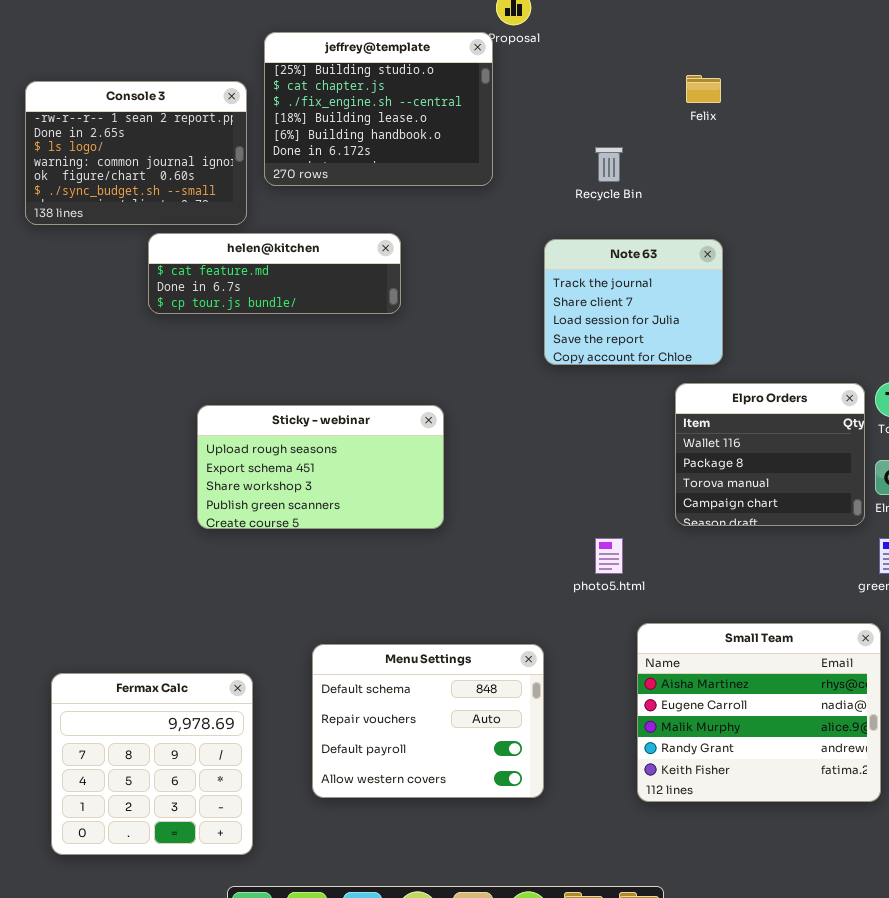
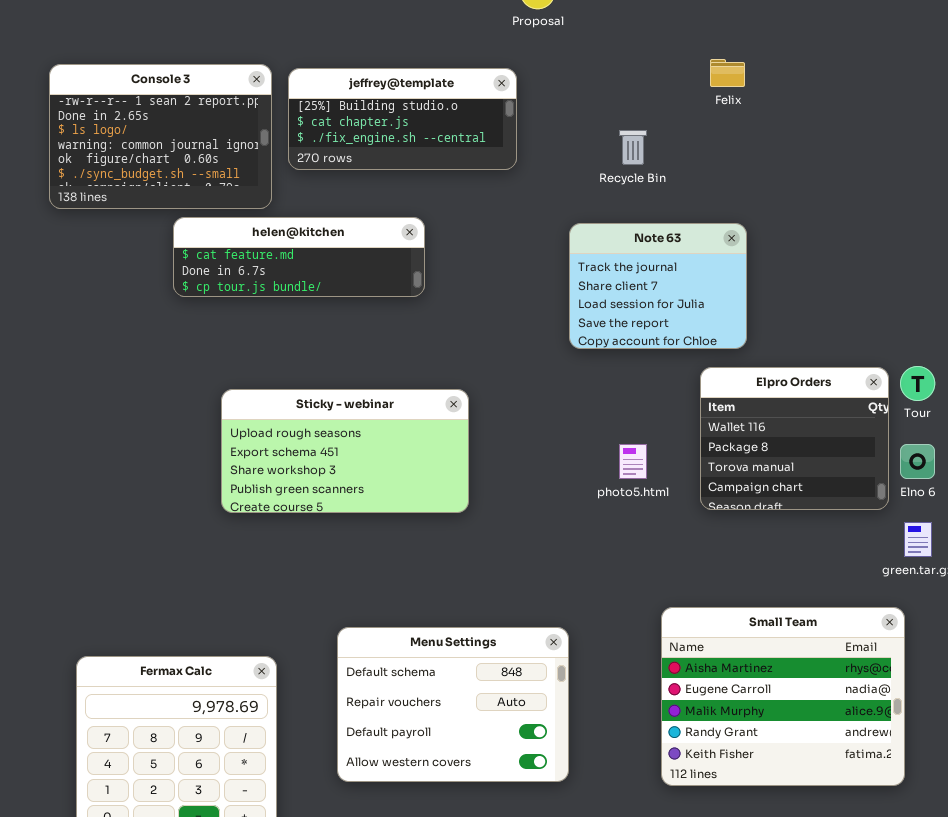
jeffrey@template: [264,32,493,186] -> [288,68,517,170], resized
photo5.html: [595,538,623,574] -> [619,444,647,479], moved

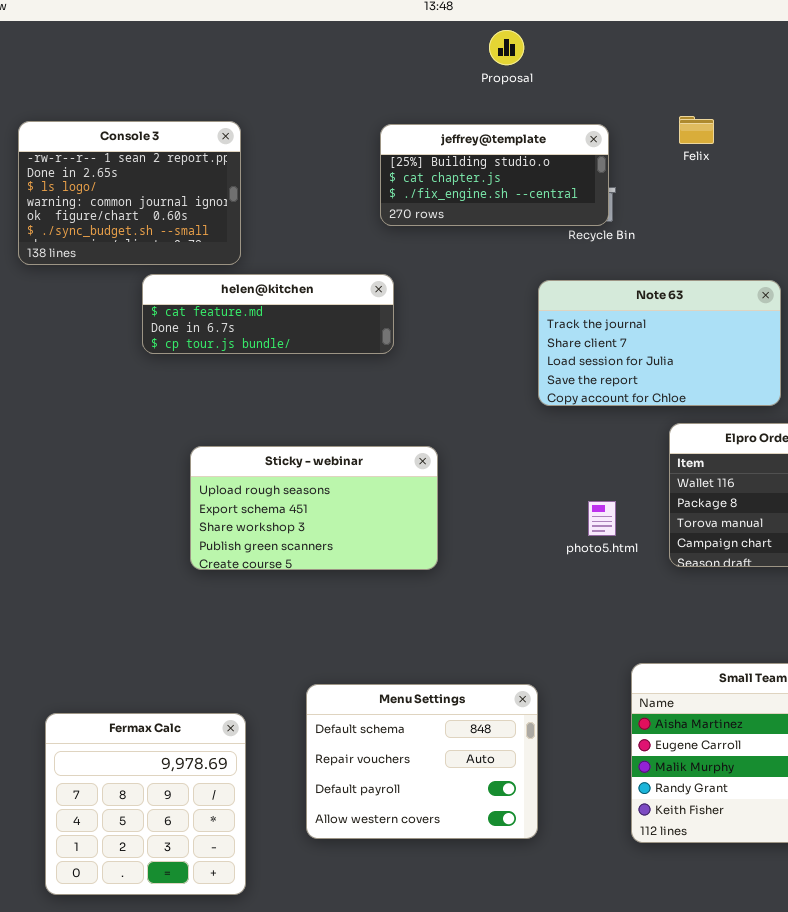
jeffrey@template: [288,68,517,170] -> [380,124,609,226], moved
Note 63: [569,223,747,349] -> [538,280,781,406], resized

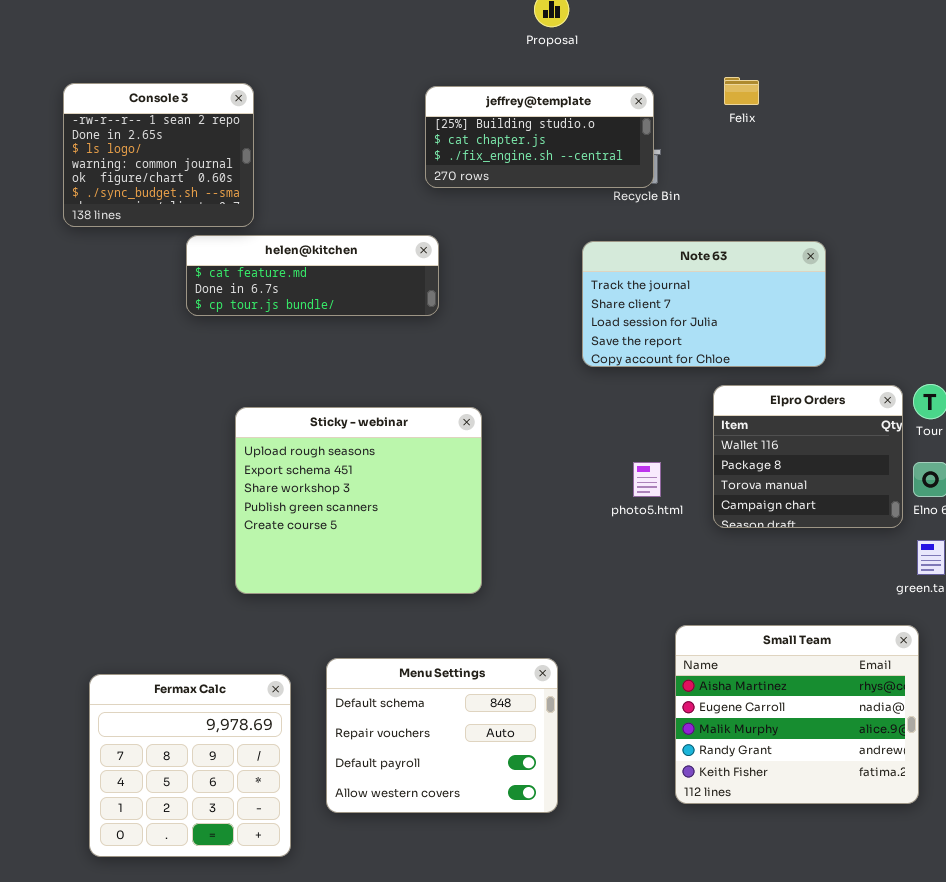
Console 3: [18,121,241,265] -> [63,83,254,227], resized
Sticky - webinar: [190,446,438,570] -> [235,407,482,594], resized
Menu Settings: [306,684,538,839] -> [326,658,558,813], moved

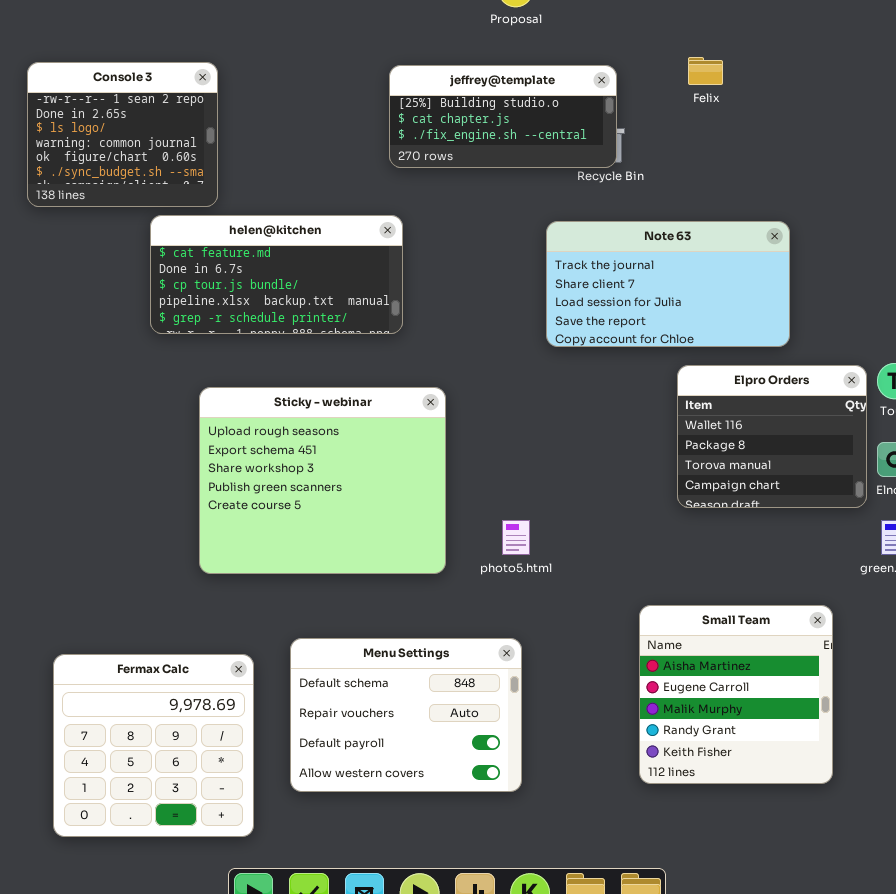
helen@kitchen: [186,235,439,316] -> [150,215,403,334], resized
photo5.html: [633,462,661,497] -> [502,520,530,555], moved
Small Team: [675,625,919,804] -> [639,605,833,784], resized

